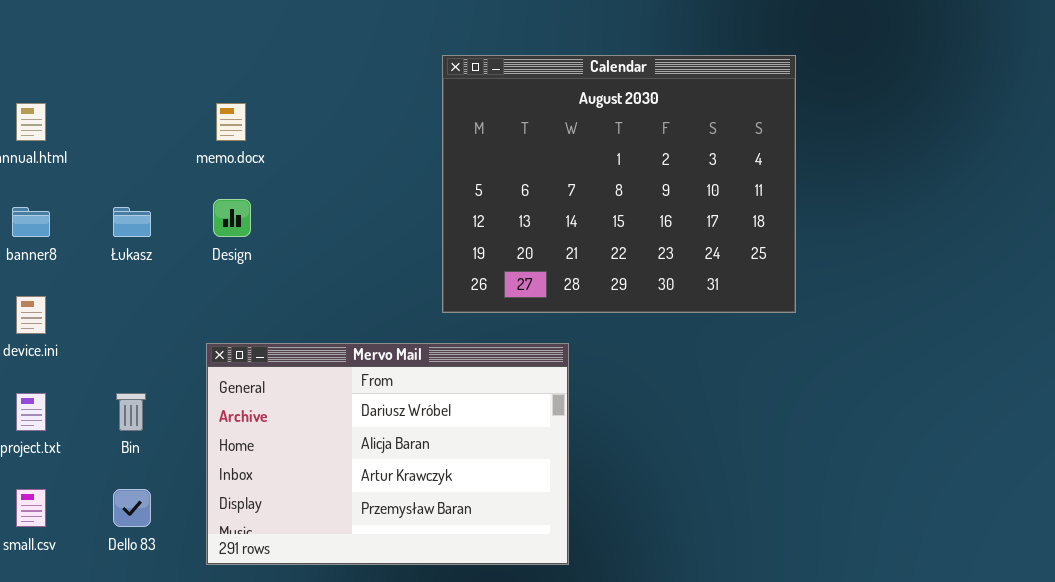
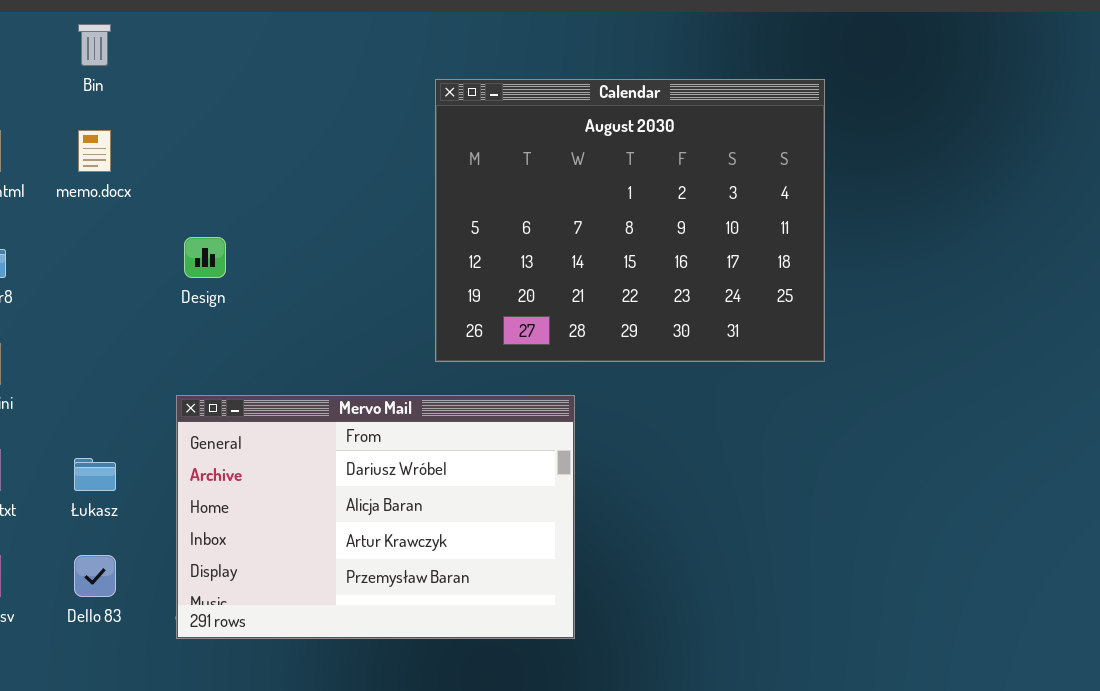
memo.docx: [216,103,246,141] -> [78,130,111,172], moved
Łukasz: [113,207,151,237] -> [74,458,116,491], moved
Bin: [116,393,146,431] -> [78,24,111,66], moved

